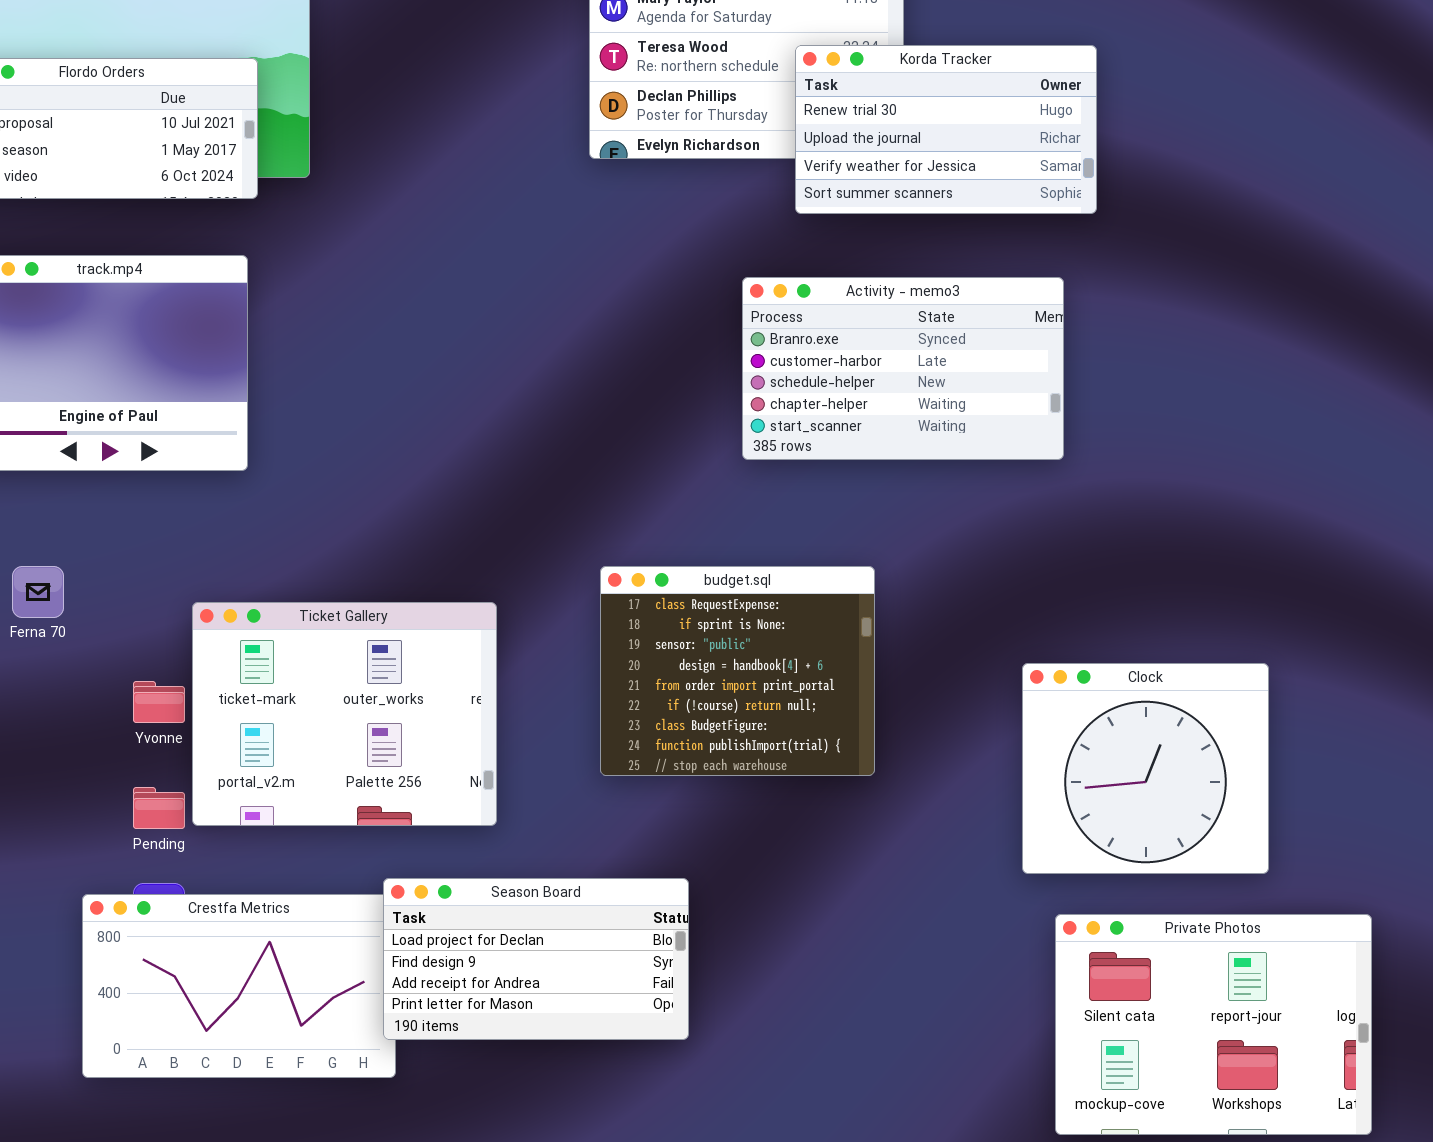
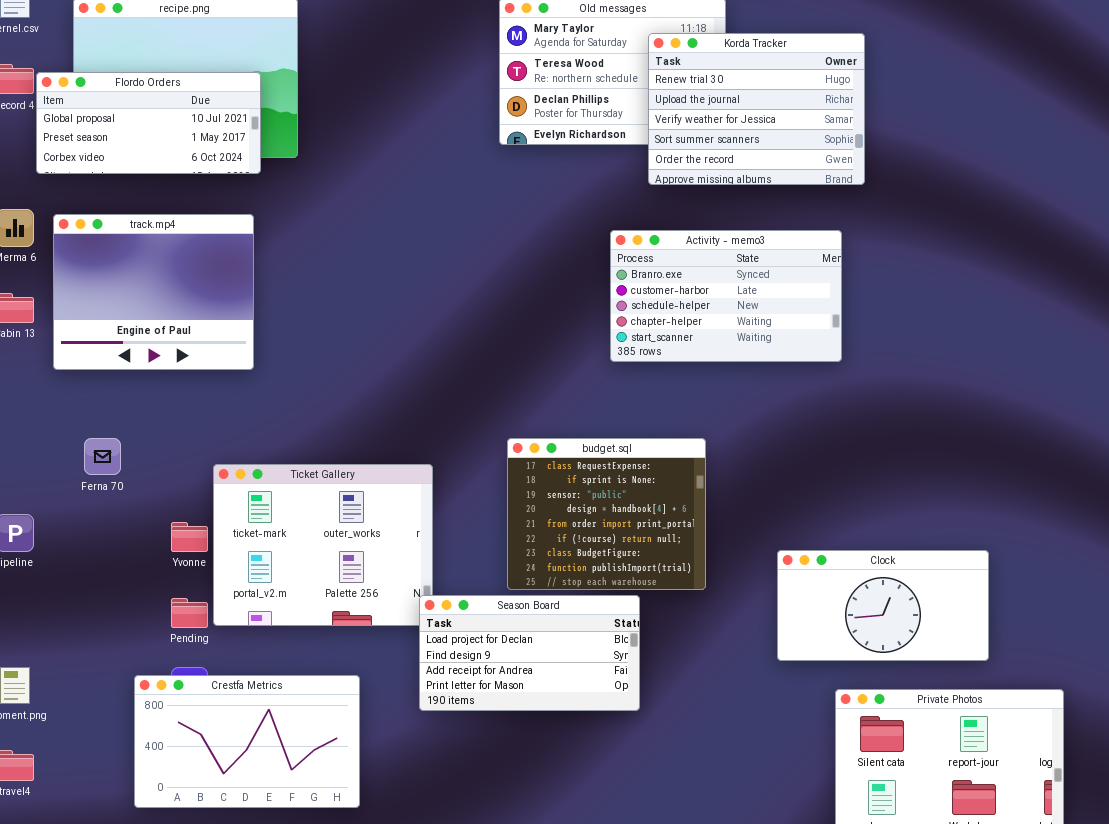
Korda Tracker: [795,45,1097,214] -> [648,33,865,185], resized
Clock: [1022,663,1269,874] -> [777,550,989,661], resized
Season Board: [383,878,689,1040] -> [419,595,640,711], moved

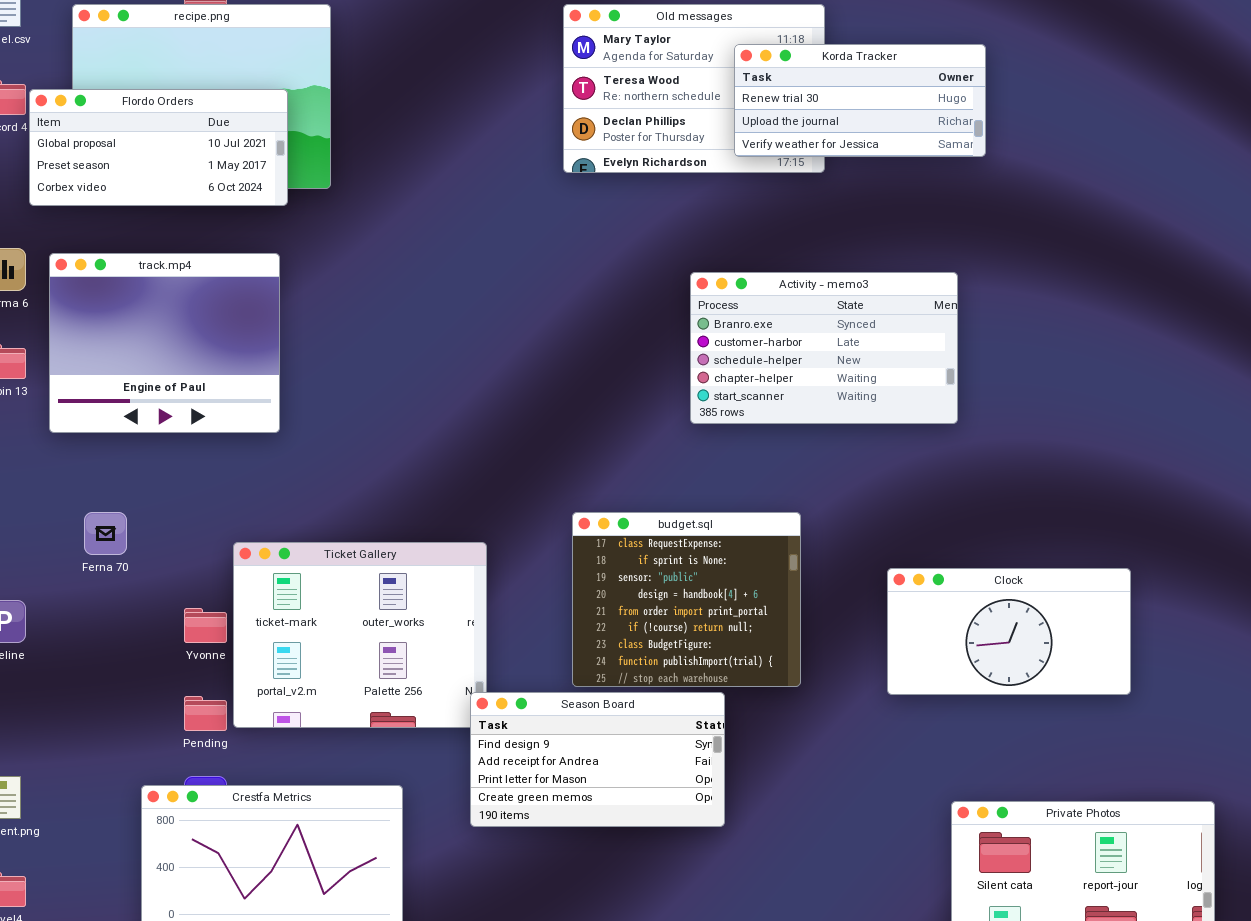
Korda Tracker: [648,33,865,185] -> [734,44,986,157], resized
Clock: [777,550,989,661] -> [887,568,1131,695], moved
Season Board: [419,595,640,711] -> [470,692,725,827], scrolled down 1 row

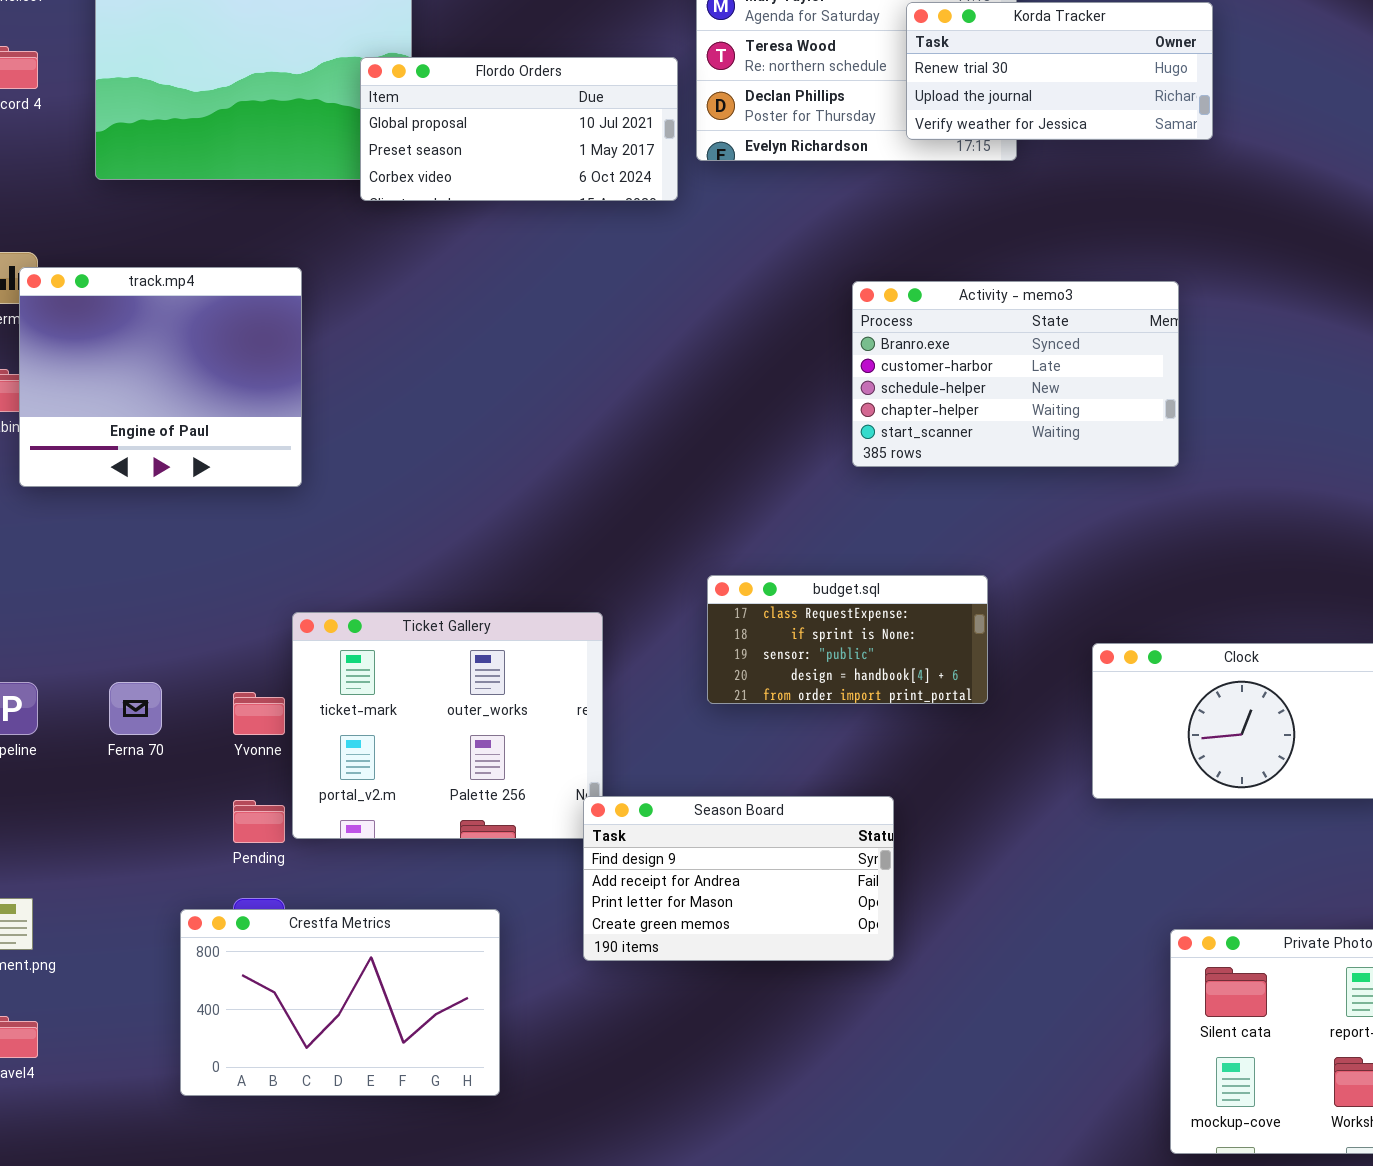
Flordo Orders: [29,89,288,206] -> [360,57,678,201], moved
track.mp4: [49,253,280,433] -> [19,267,302,487], moved
Ferna 70: [84,512,127,555] -> [109,682,162,735], moved
budget.sql: [572,512,801,687] -> [707,575,988,704], resized

